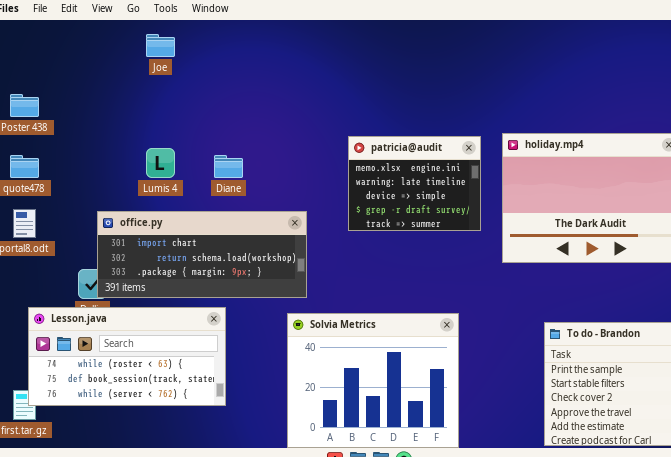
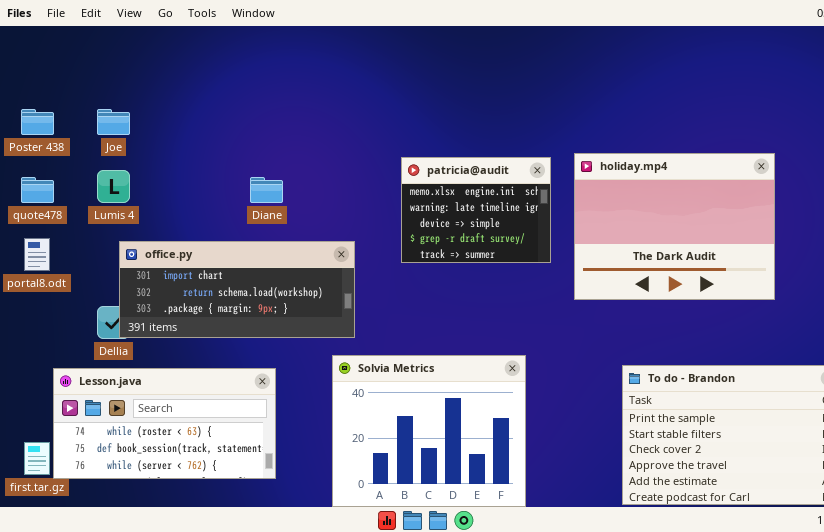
Joe: [146,34,175,57] -> [97,109,130,135], moved
Lumis 4: [146,148,175,178] -> [97,170,130,203], moved
Lesson.java: [28,307,226,406] -> [53,368,276,479], moved

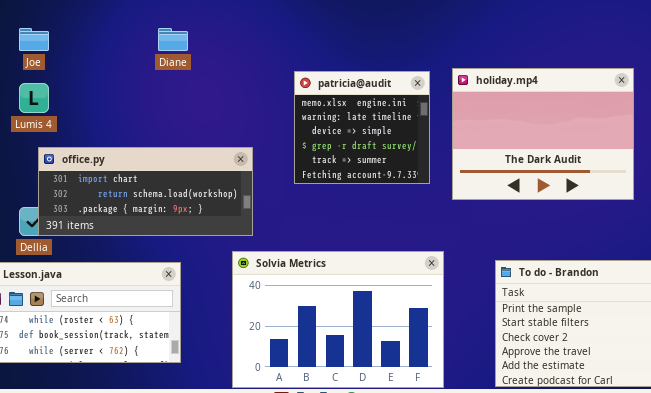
patricia@audit: [401,157,551,263] -> [294,71,430,184], resized
Diane: [250,177,283,203] -> [158,28,188,51], moved
Solvia Metrics: [332,355,526,507] -> [232,251,444,388], resized

